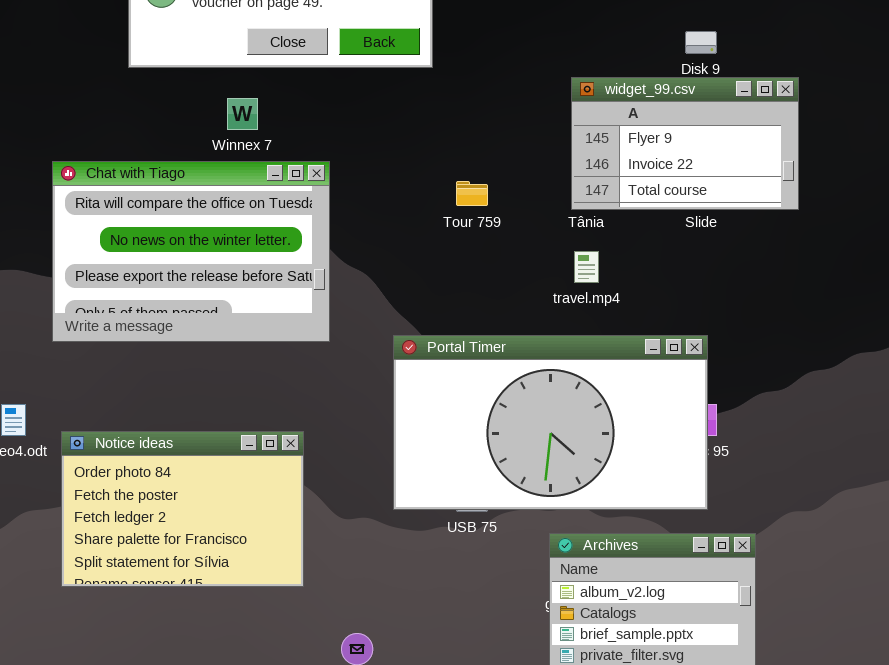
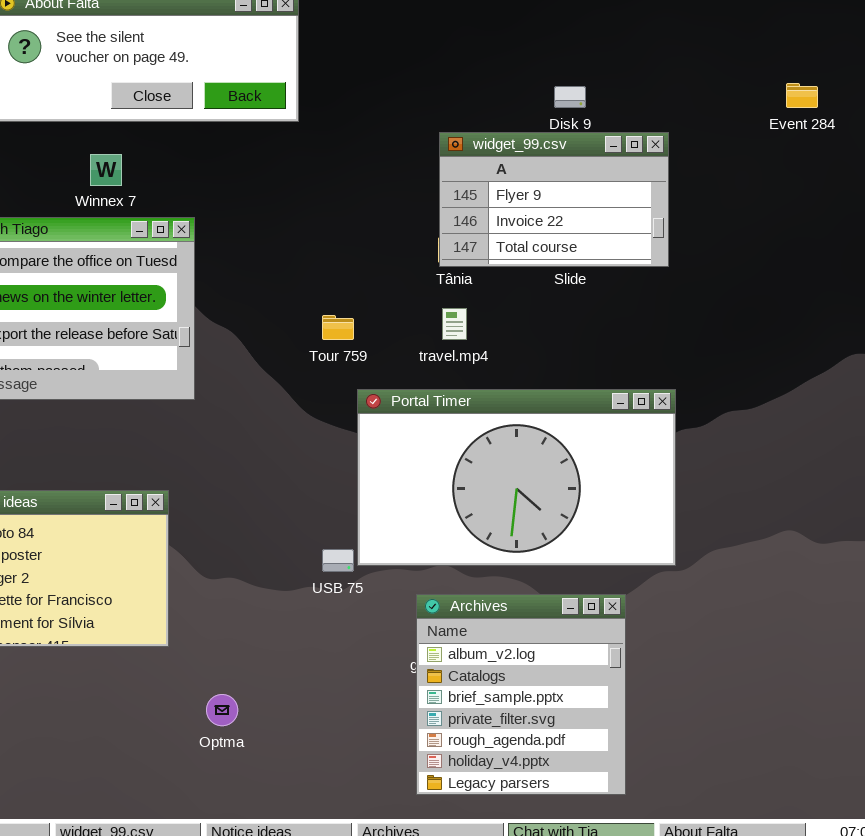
Tour 759: [456,181,488,206] -> [322,315,354,340], moved
Portal Timer: [393,335,708,510] -> [357,389,676,566], moved

